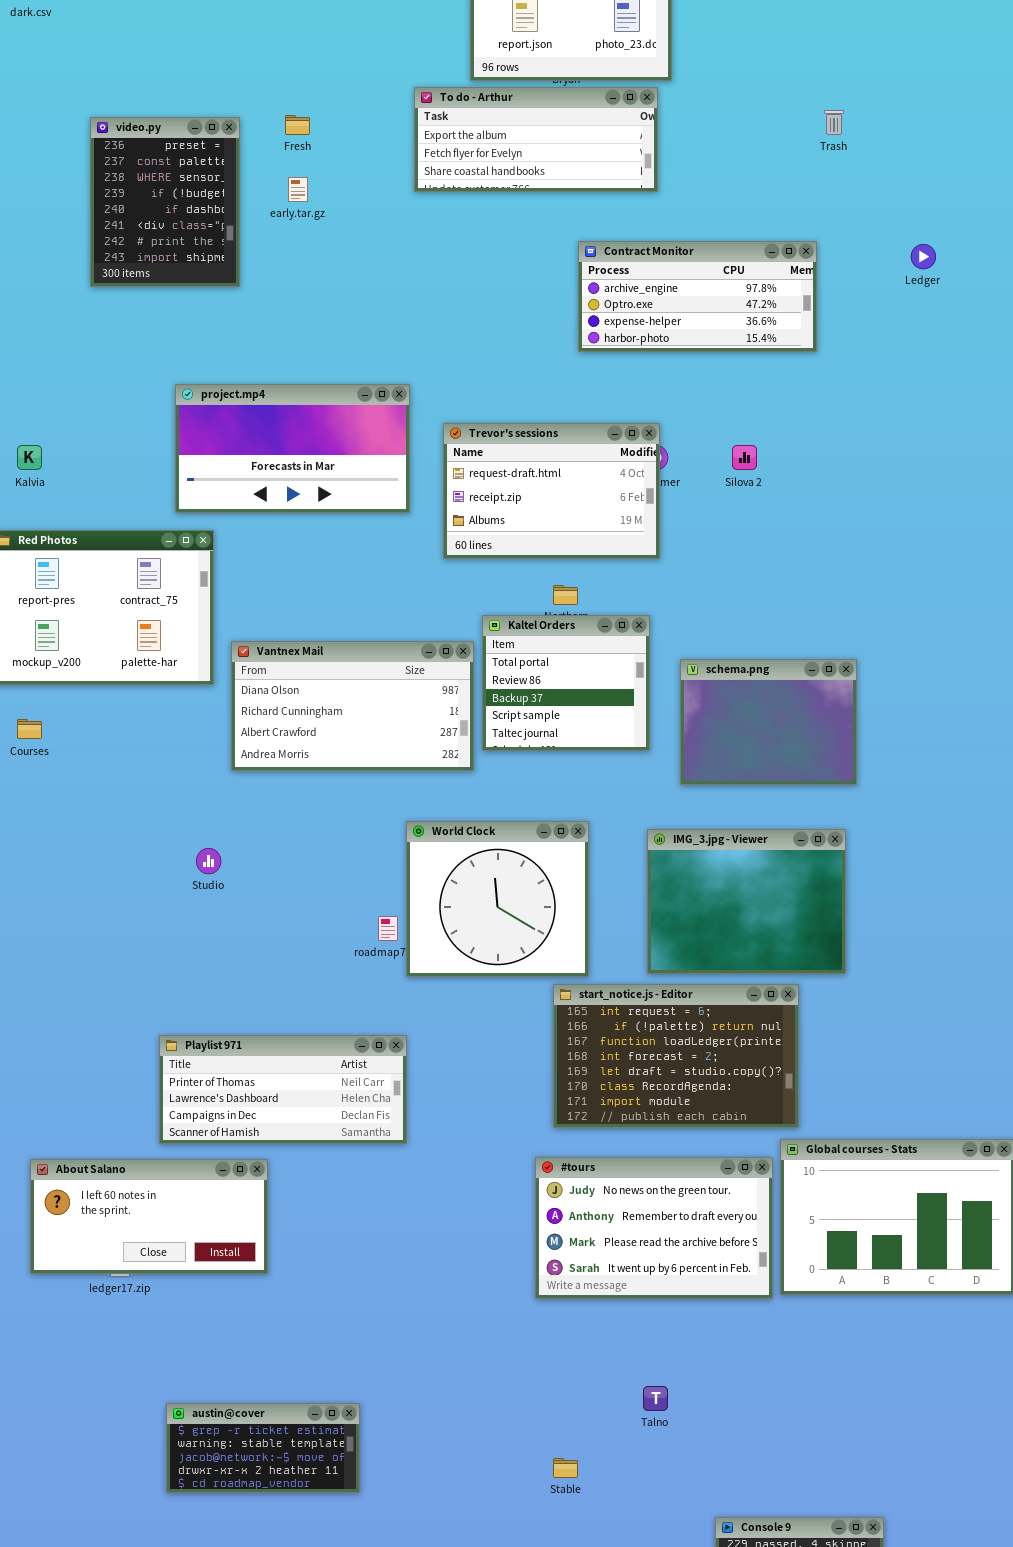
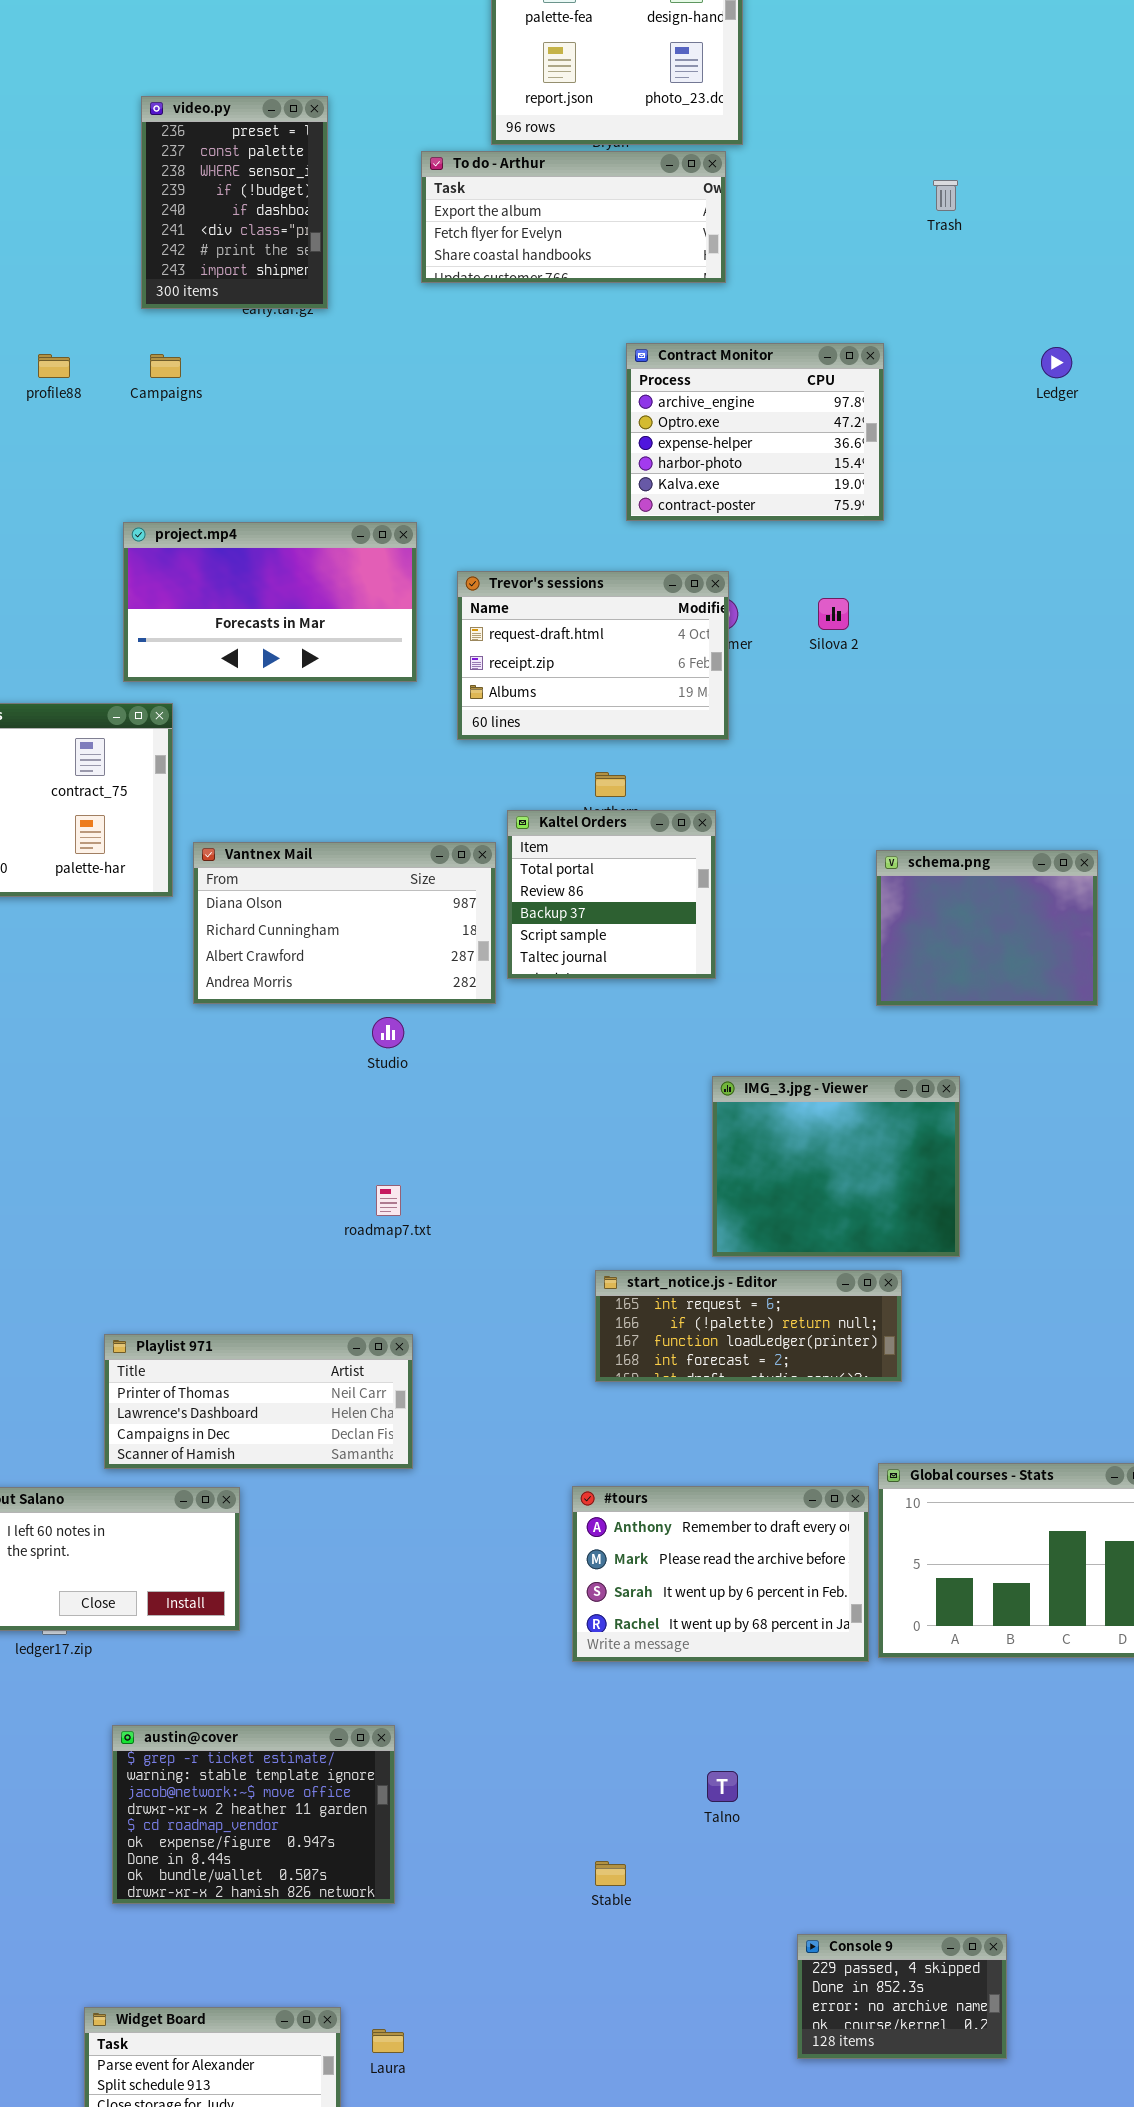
video.py: [90,117,240,287] -> [141,96,328,309], moved
Contract Monitor: [578,241,817,352] -> [626,343,884,521], resized
schema.png: [680,659,857,785] -> [876,850,1098,1006], moved
World Clock: [406,821,589,977] -> none, closed
Studio: [196,848,221,874] -> [372,1017,404,1048], moved
start_notice.js - Editor: [553,984,799,1128] -> [595,1270,902,1382], resized
#tours: [535,1157,773,1299] -> [572,1486,869,1662], scrolled down 1 row
austin@cover: [166,1403,360,1493] -> [112,1725,395,1904], resized

